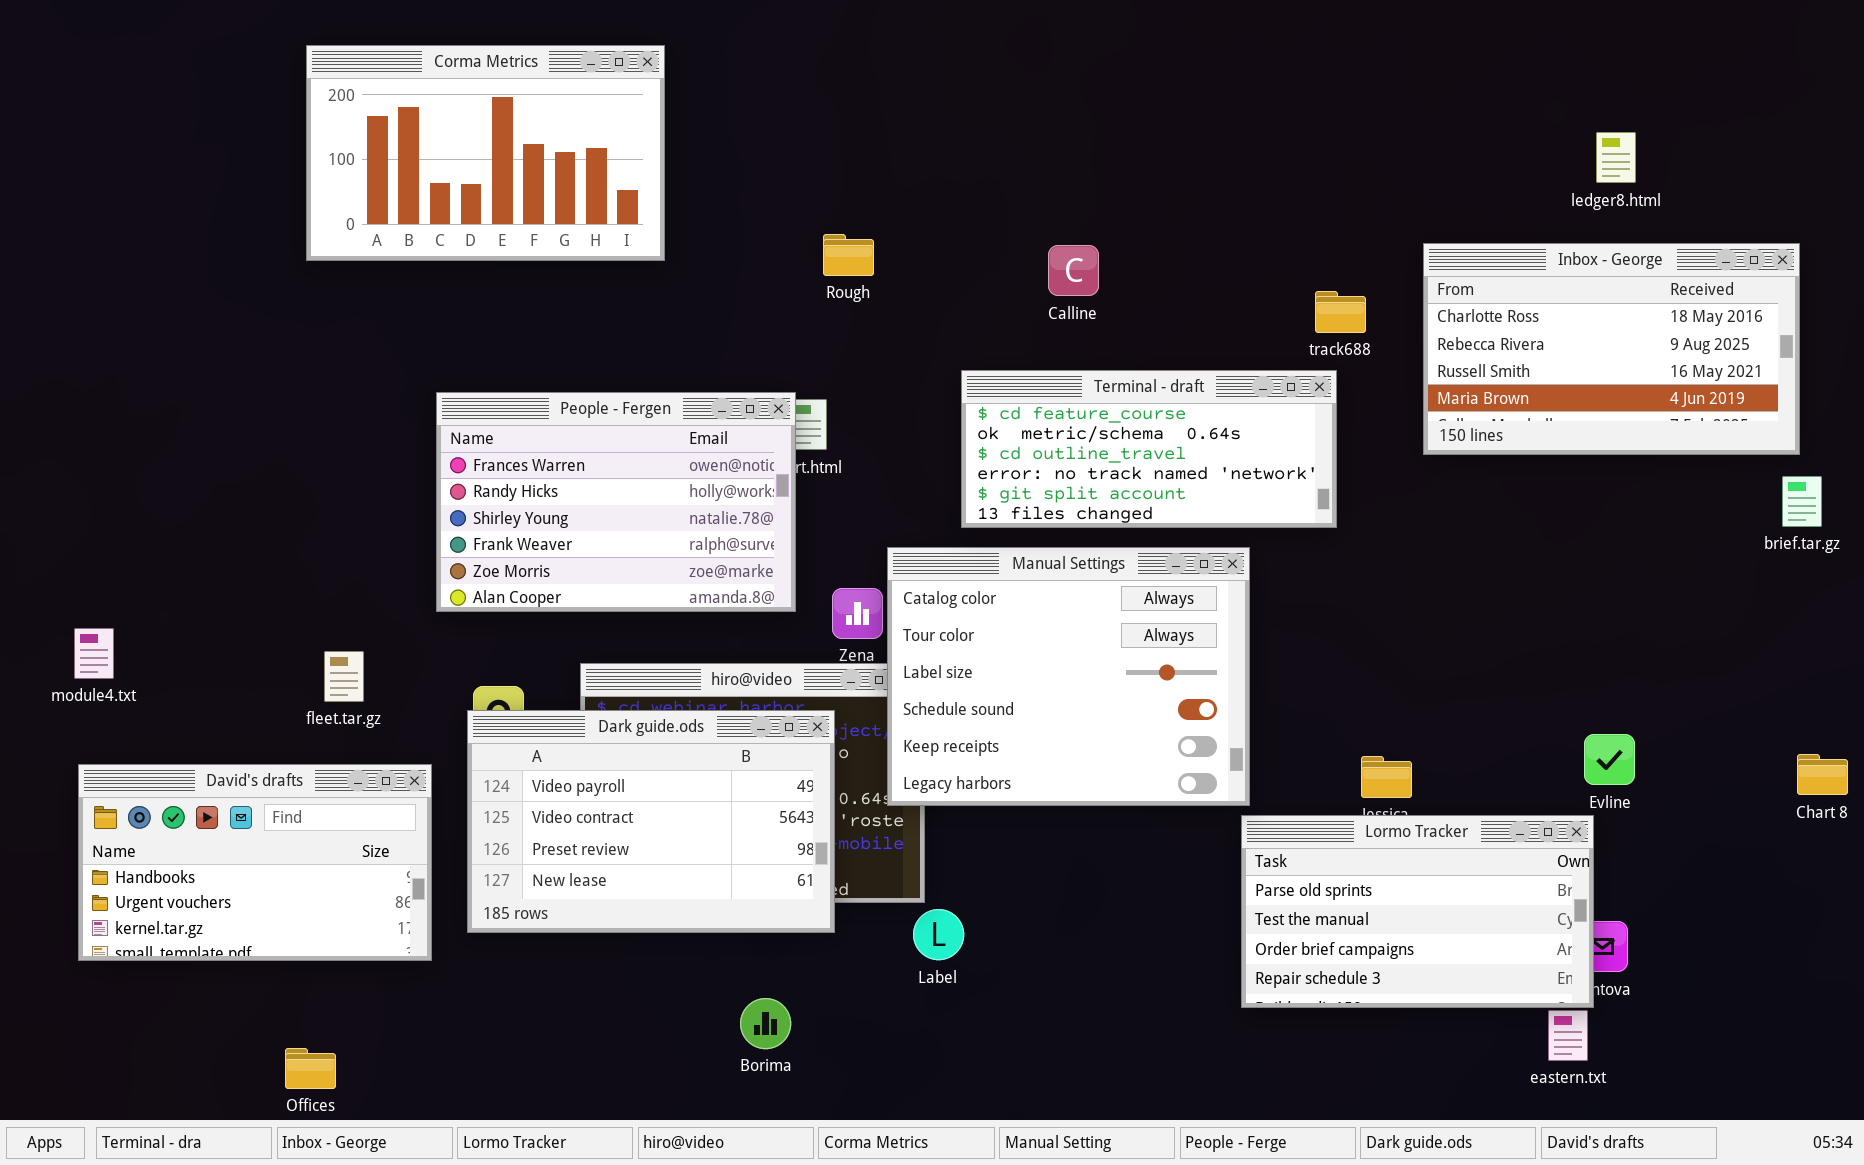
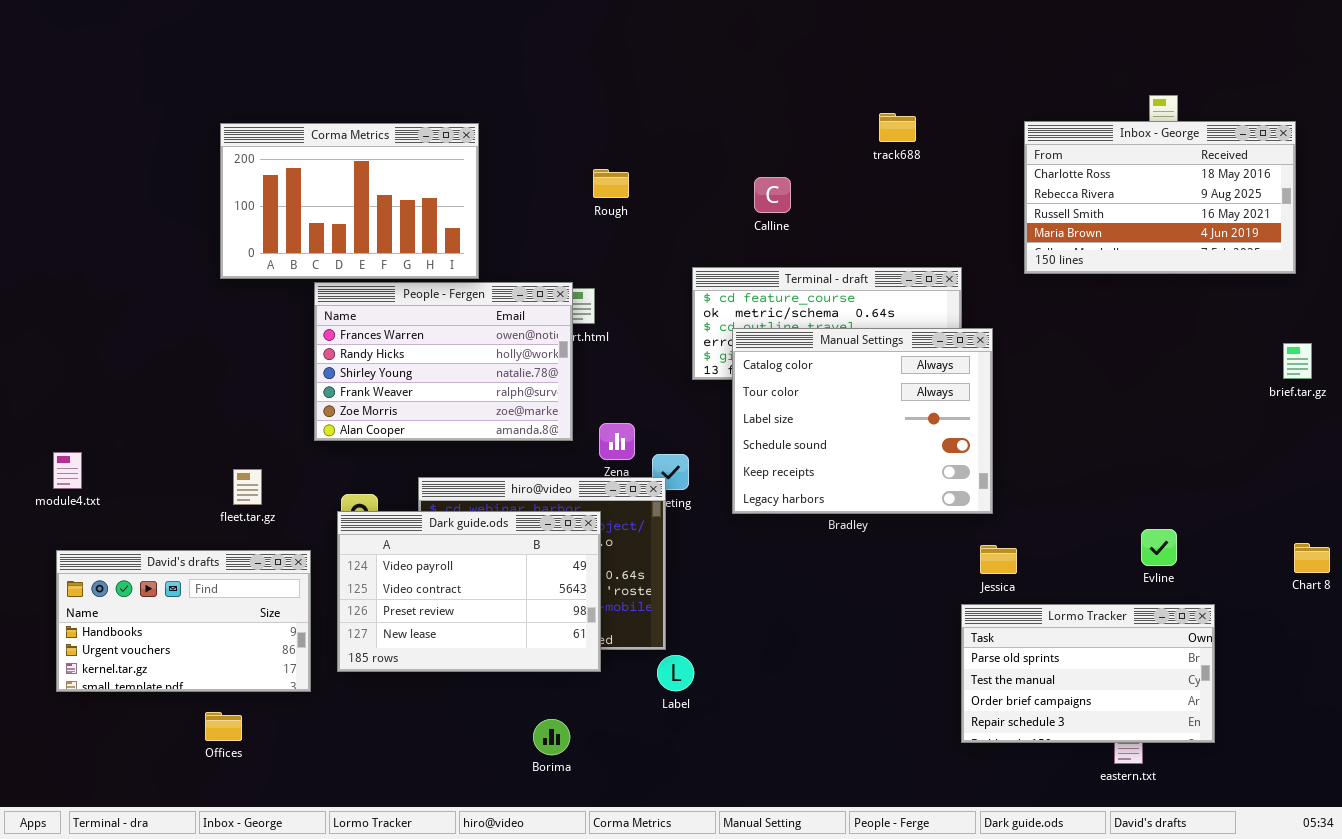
Corma Metrics: [306,45,665,261] -> [220,123,479,279], moved
Inbox - George: [1423,243,1800,455] -> [1024,121,1296,274], moved
track688: [1315,291,1366,333] -> [879,113,916,142], moved
Manual Settings: [887,547,1250,806] -> [732,328,993,514], moved
Lormo Tracker: [1241,815,1594,1008] -> [961,604,1215,743], moved
Offices: [285,1048,336,1089] -> [205,712,242,741], moved

